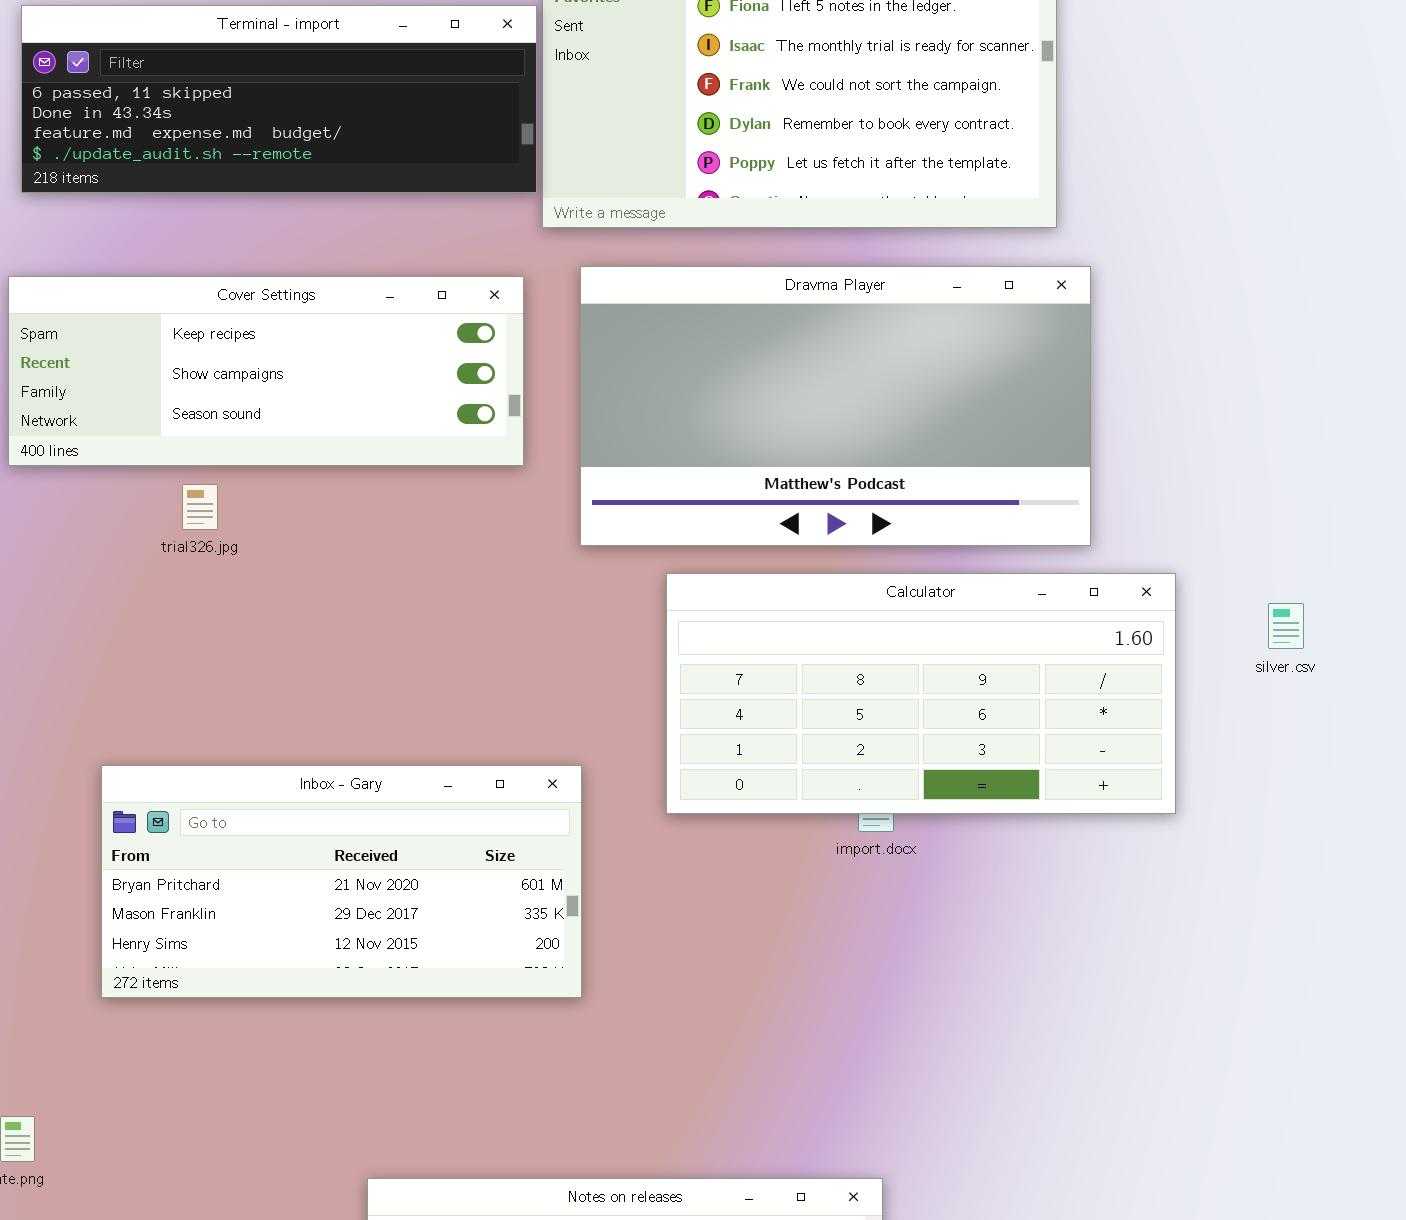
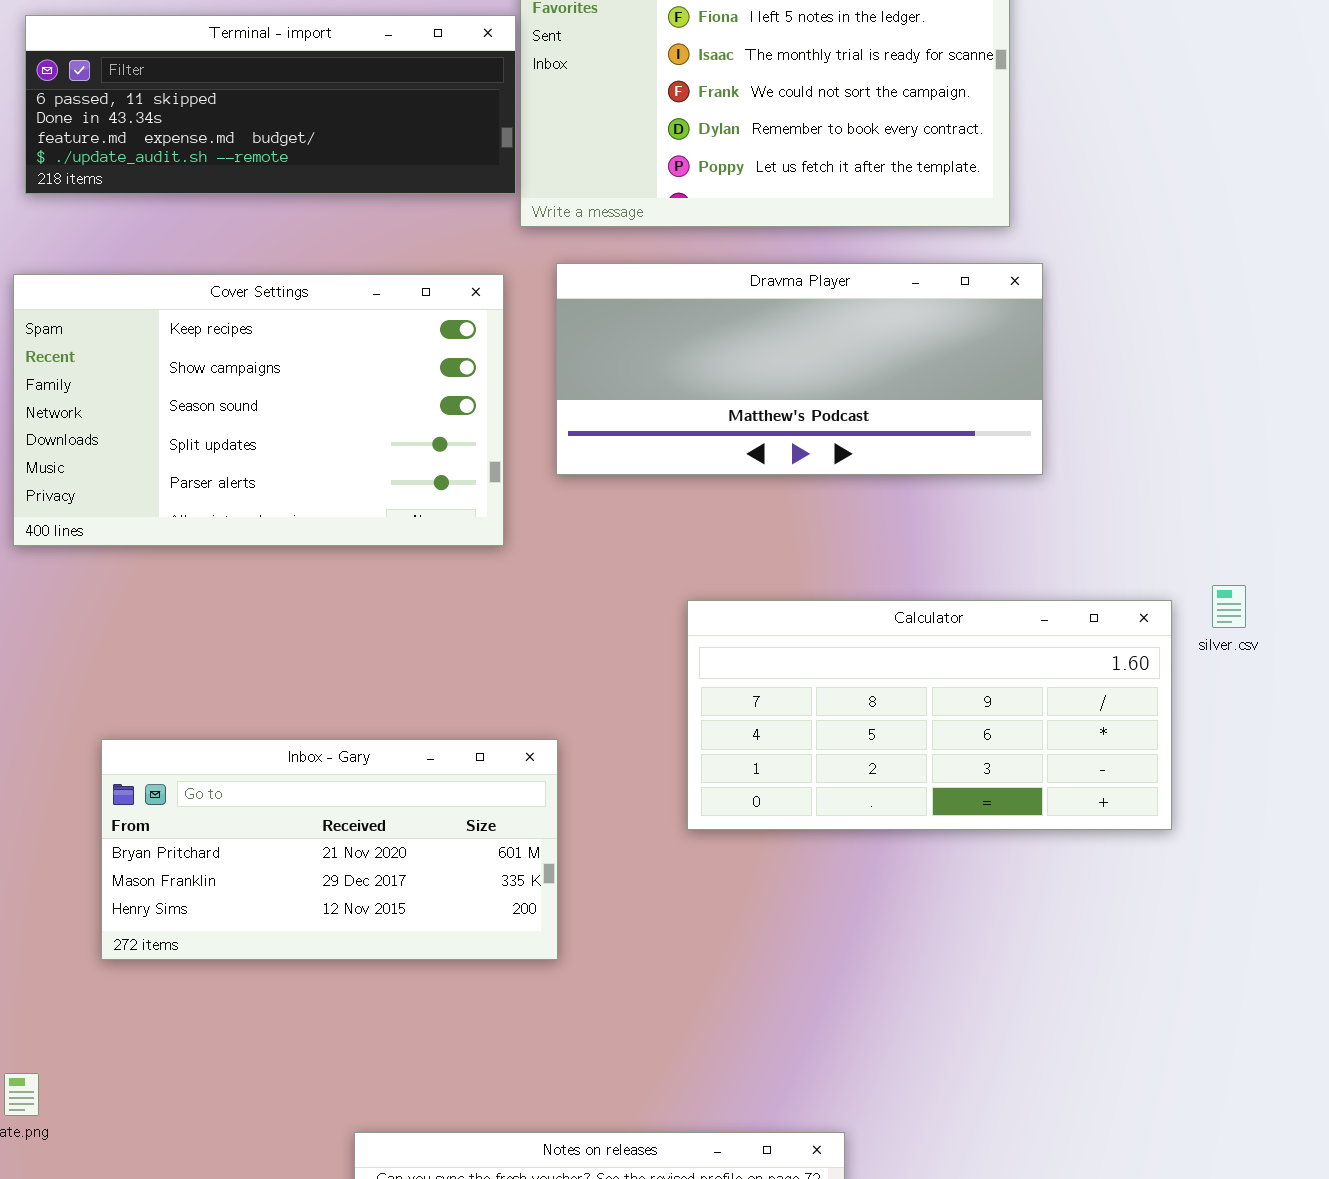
Dravma Player: [580,266,1091,546] -> [556,263,1043,475], resized
Cover Settings: [8,276,524,466] -> [13,274,504,546], resized
Calculator: [666,573,1176,814] -> [687,600,1172,830], moved

